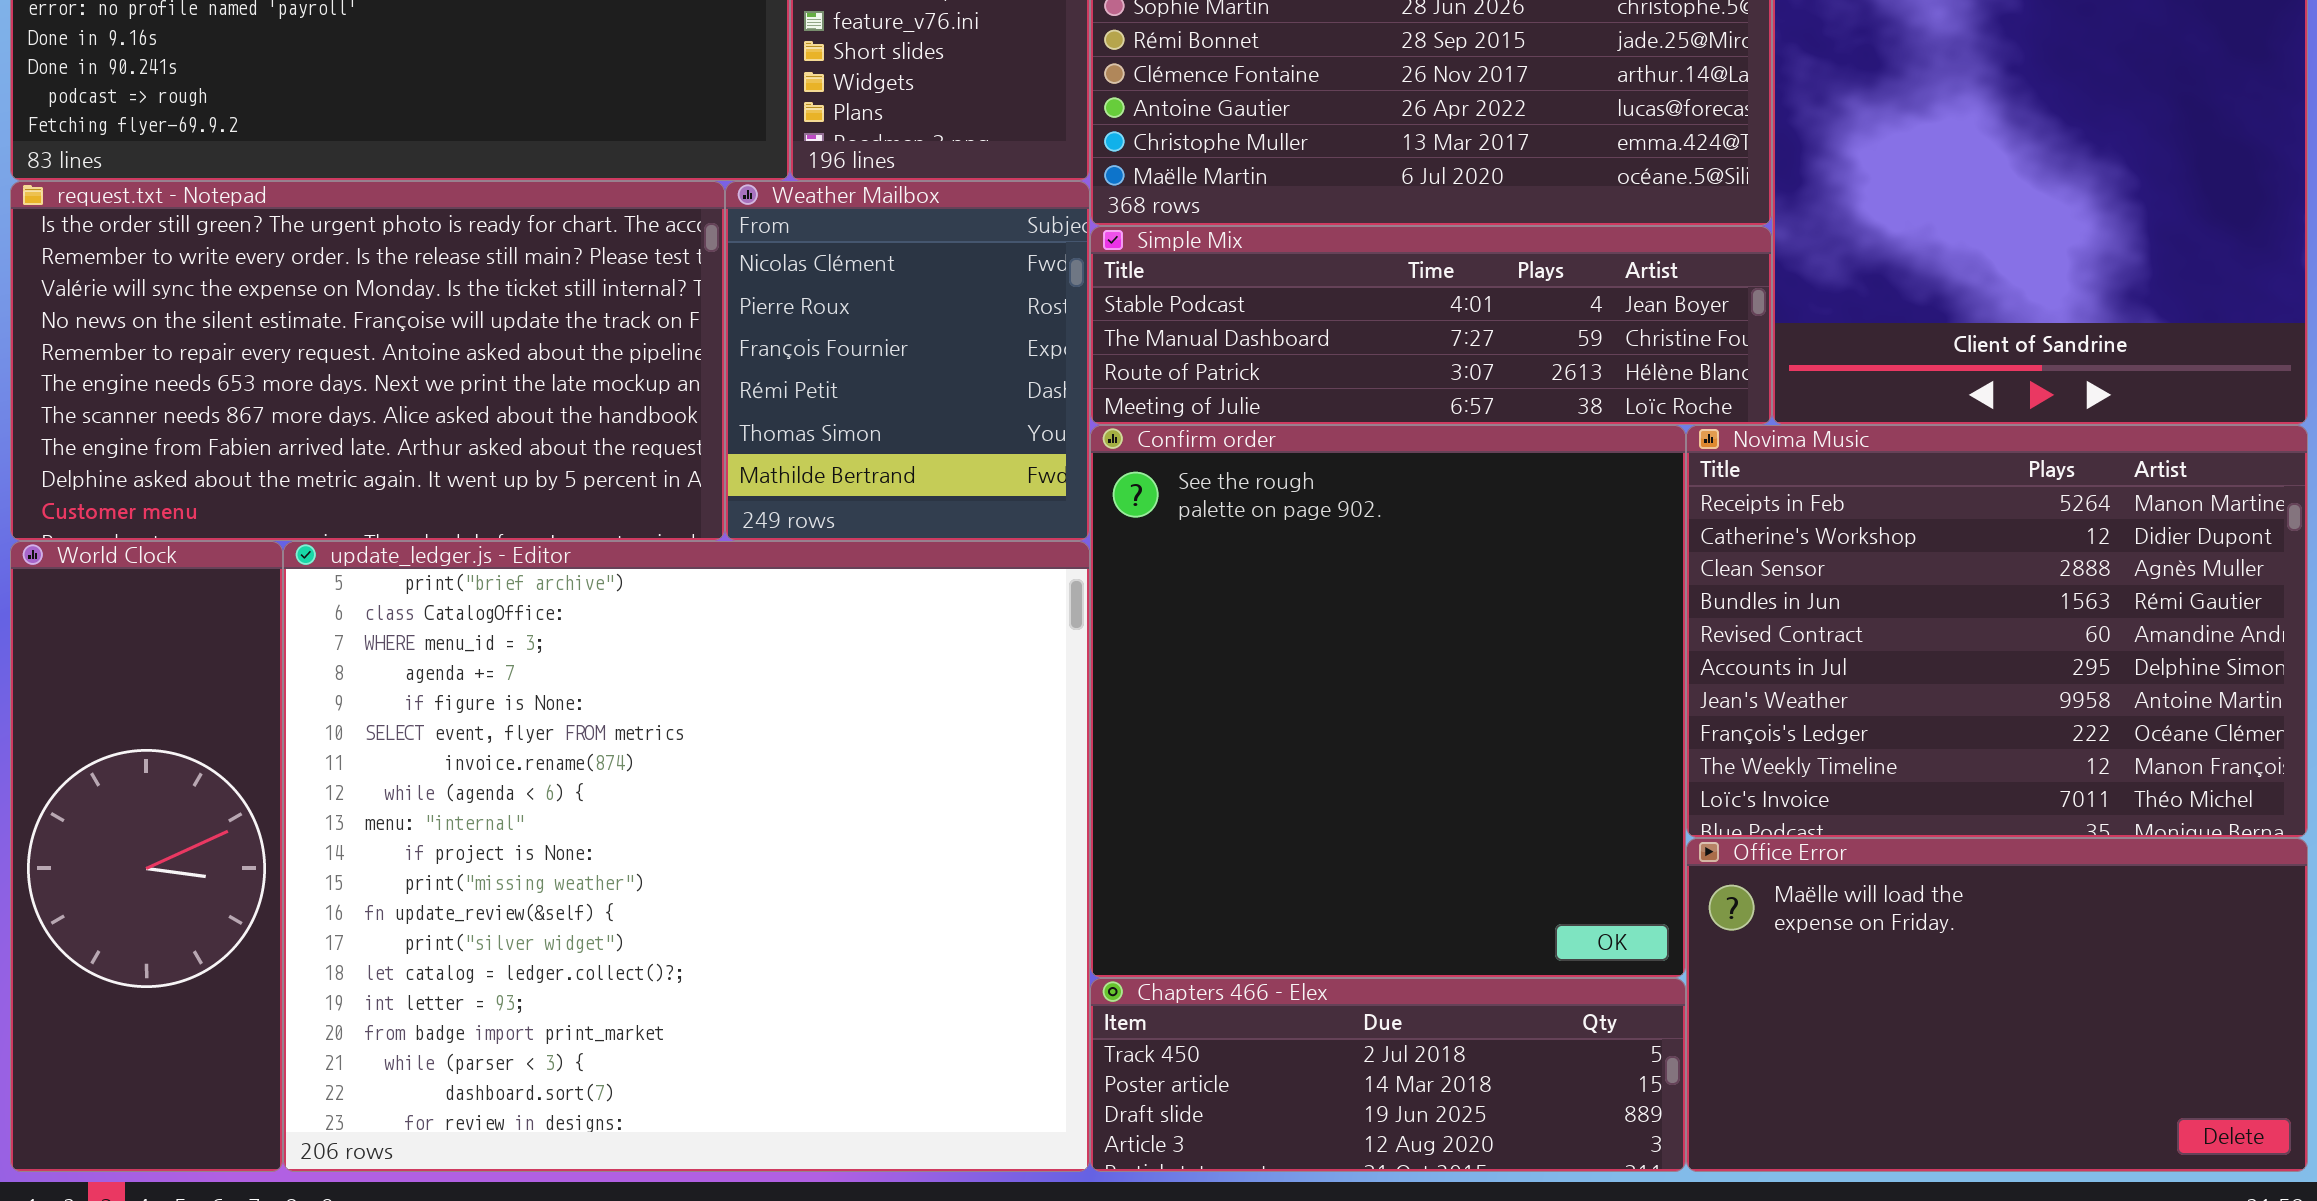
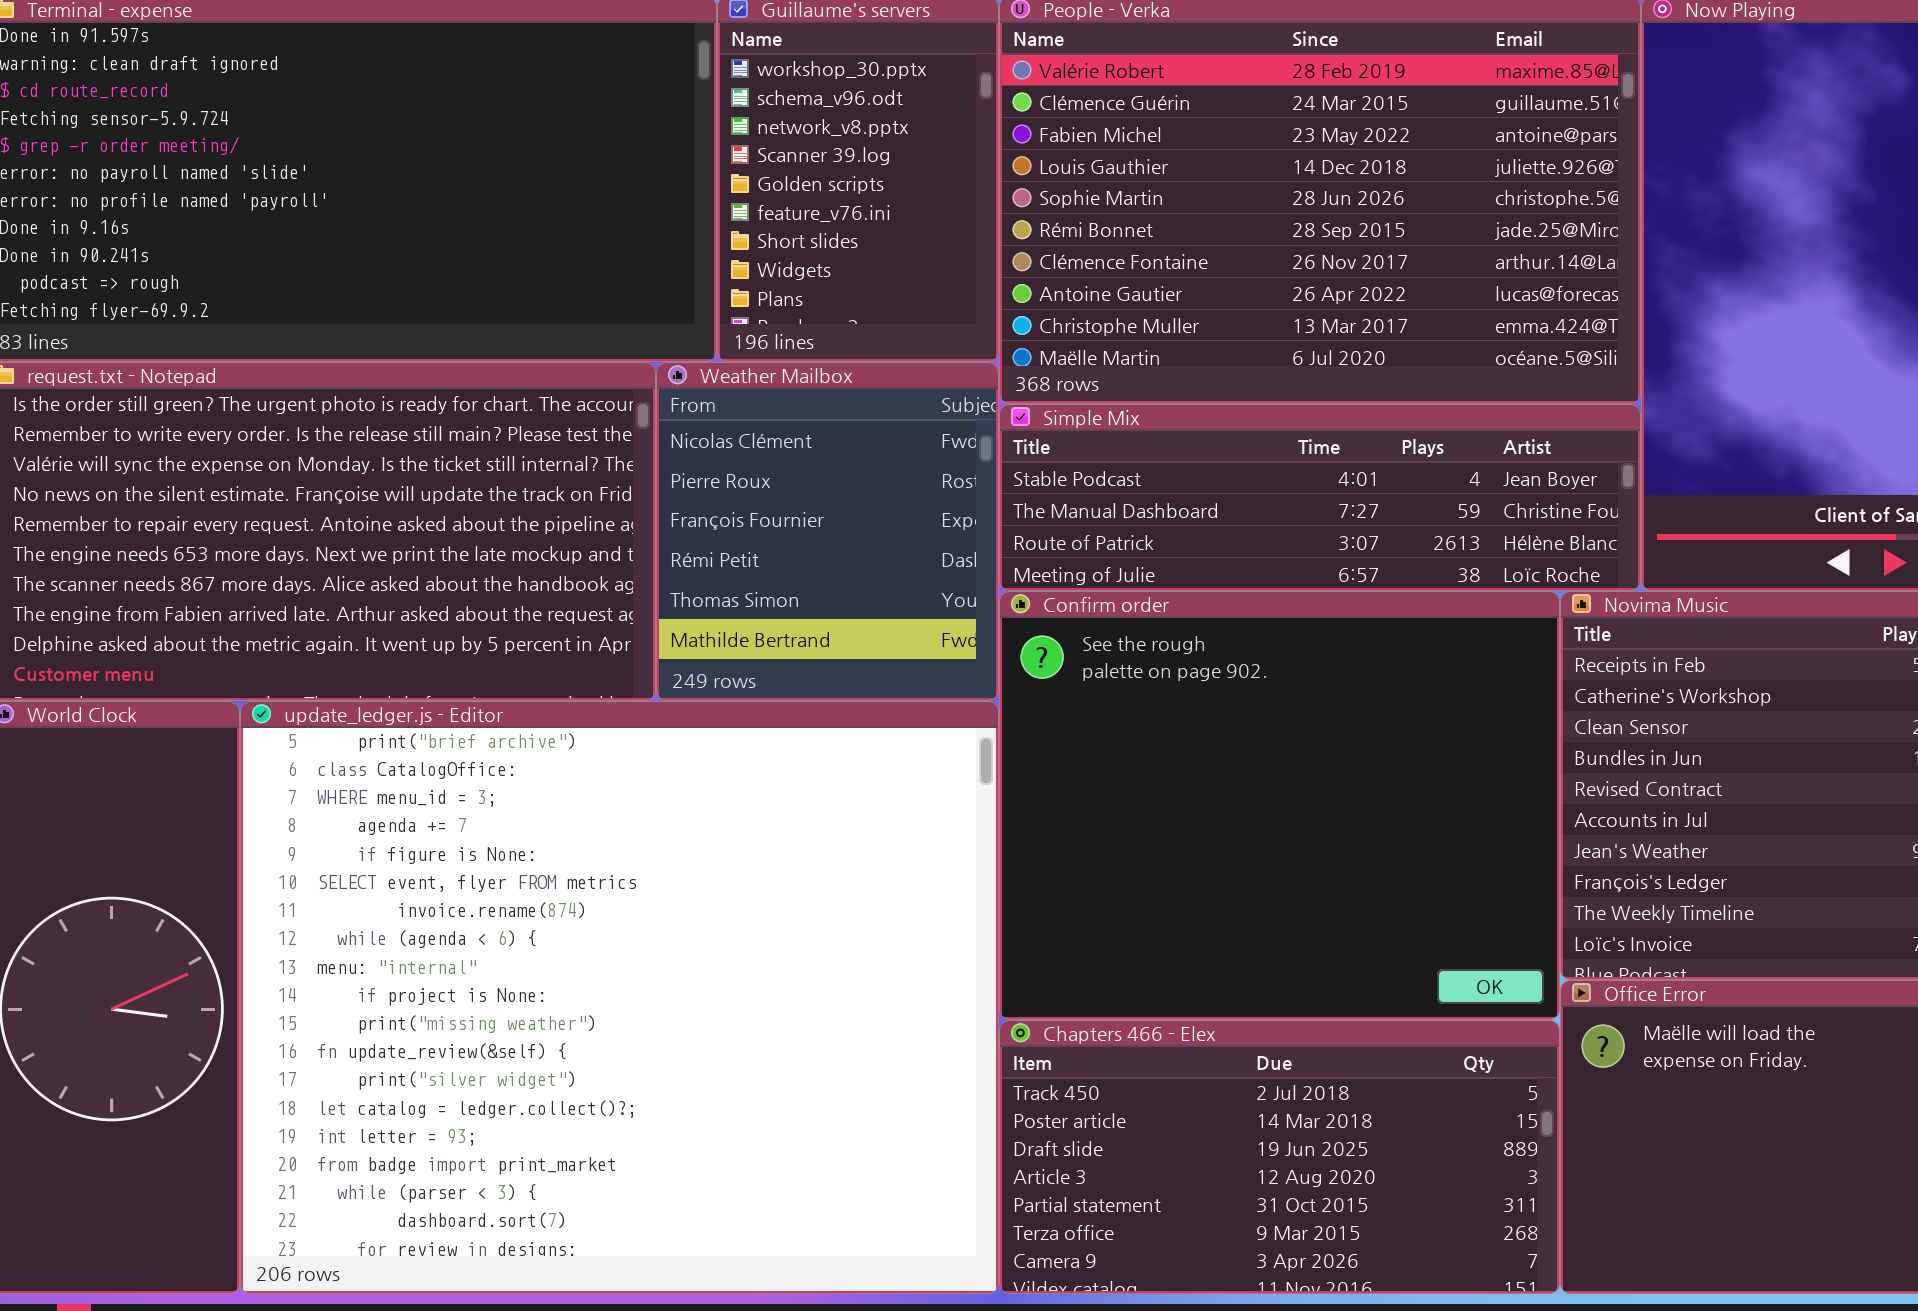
Confirm order: [1090,425,1686,978] -> [999,591,1560,1020], resized
Chapters 466 - Elex: [1090,978,1686,1172] -> [999,1020,1560,1294], resized

